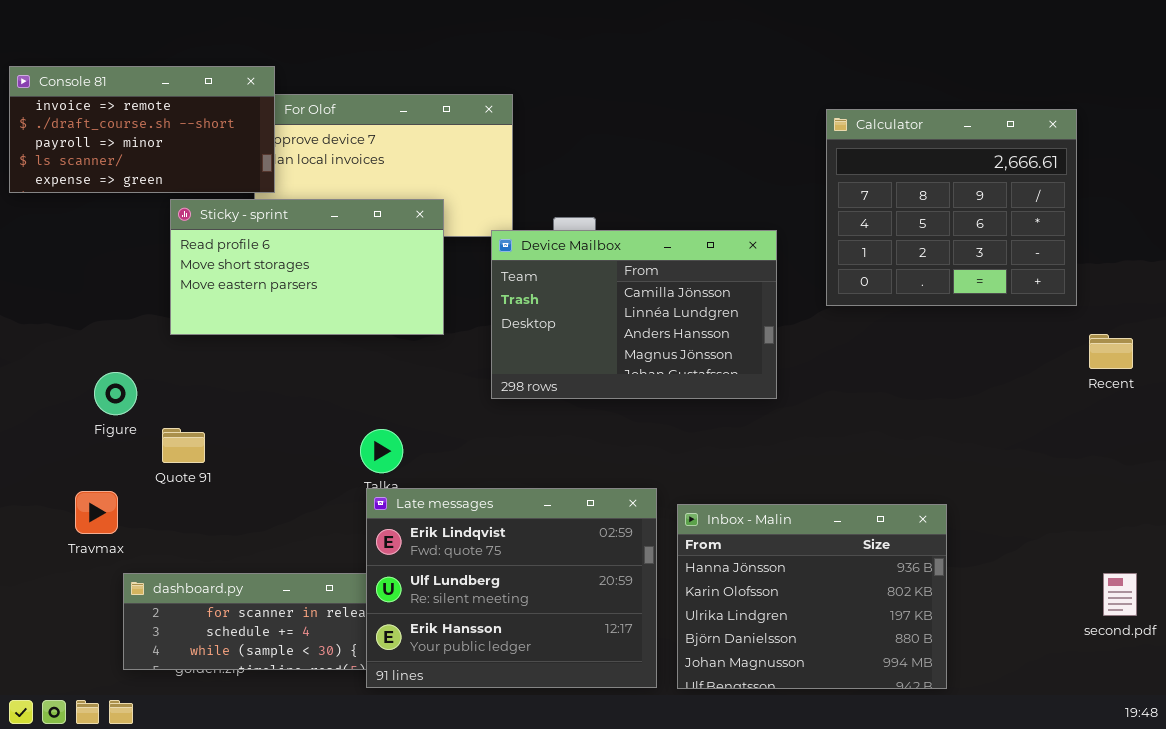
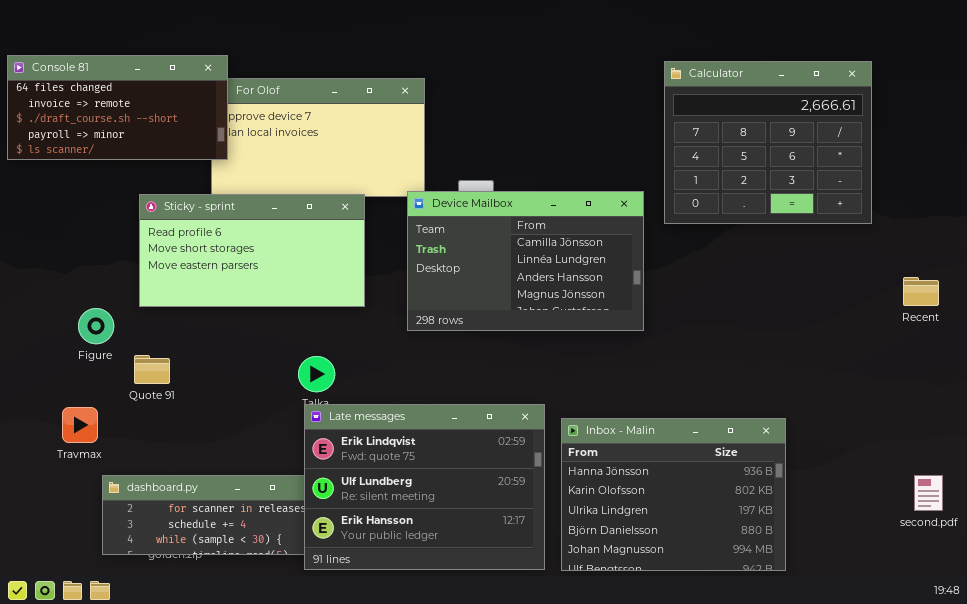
Console 81: [9,66,275,193] -> [7,55,228,160], scrolled up 1 row
Calculator: [826,109,1077,306] -> [664,61,872,224], moved
Sticky - sprint: [170,199,444,335] -> [139,194,365,307], moved

